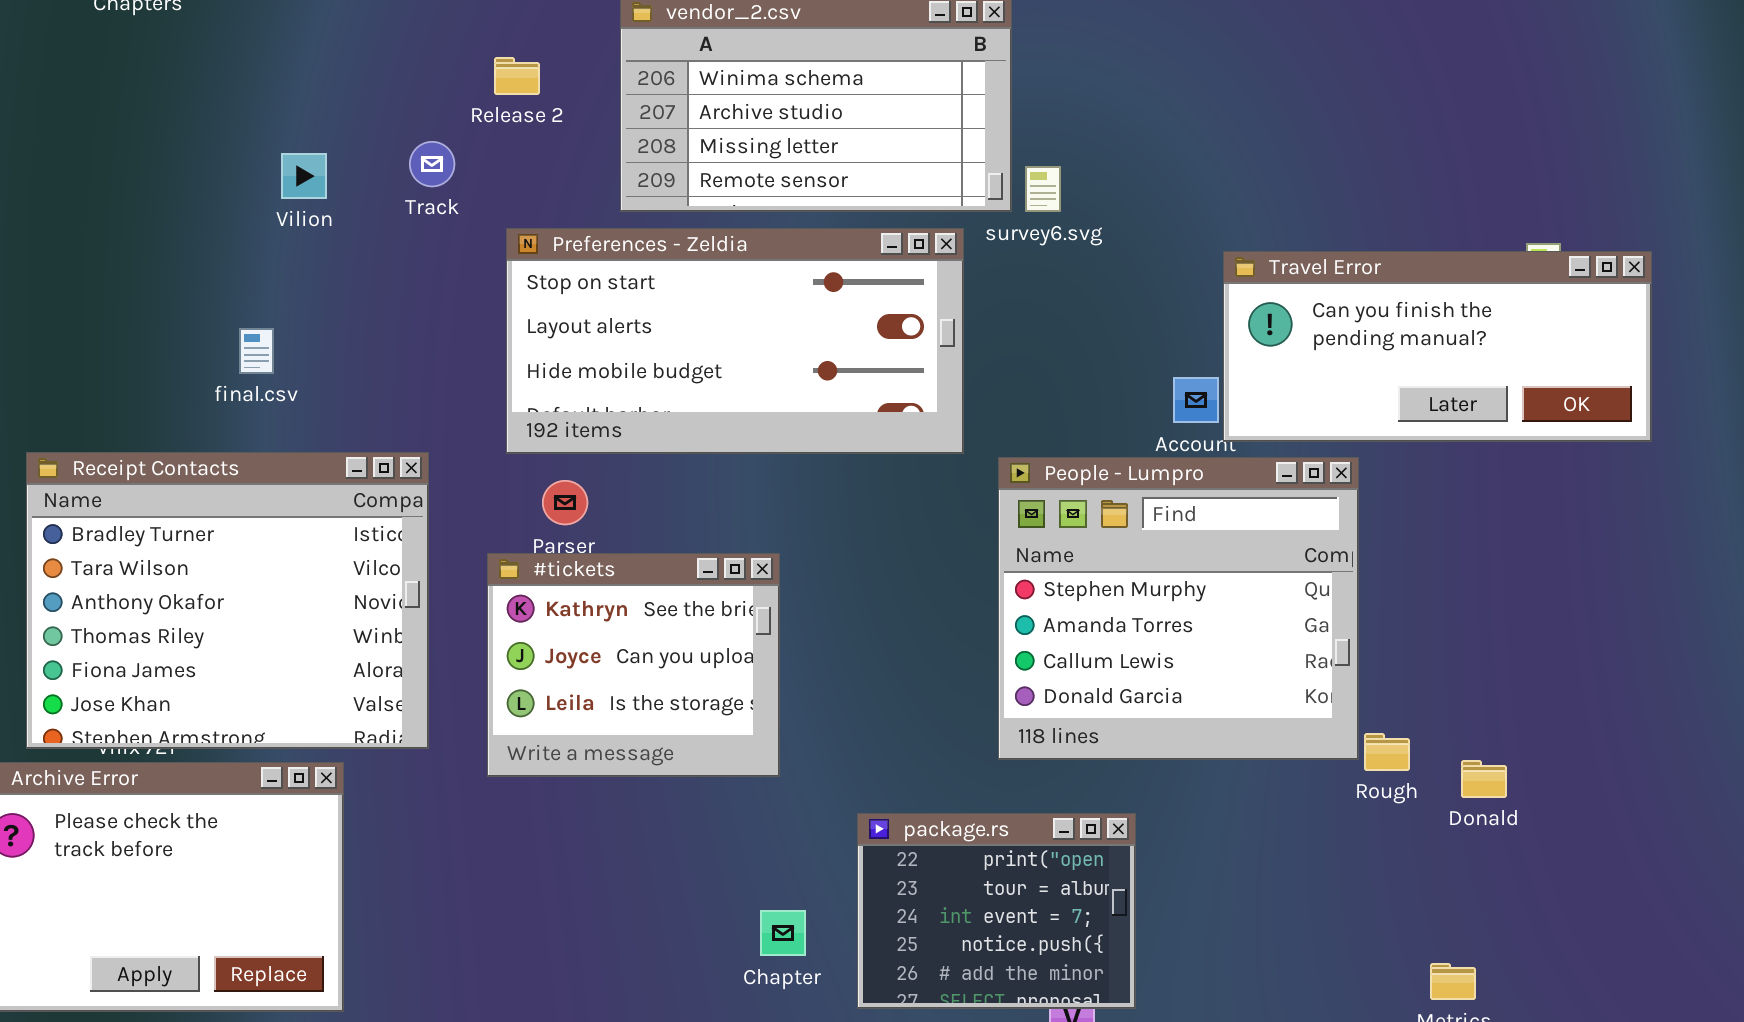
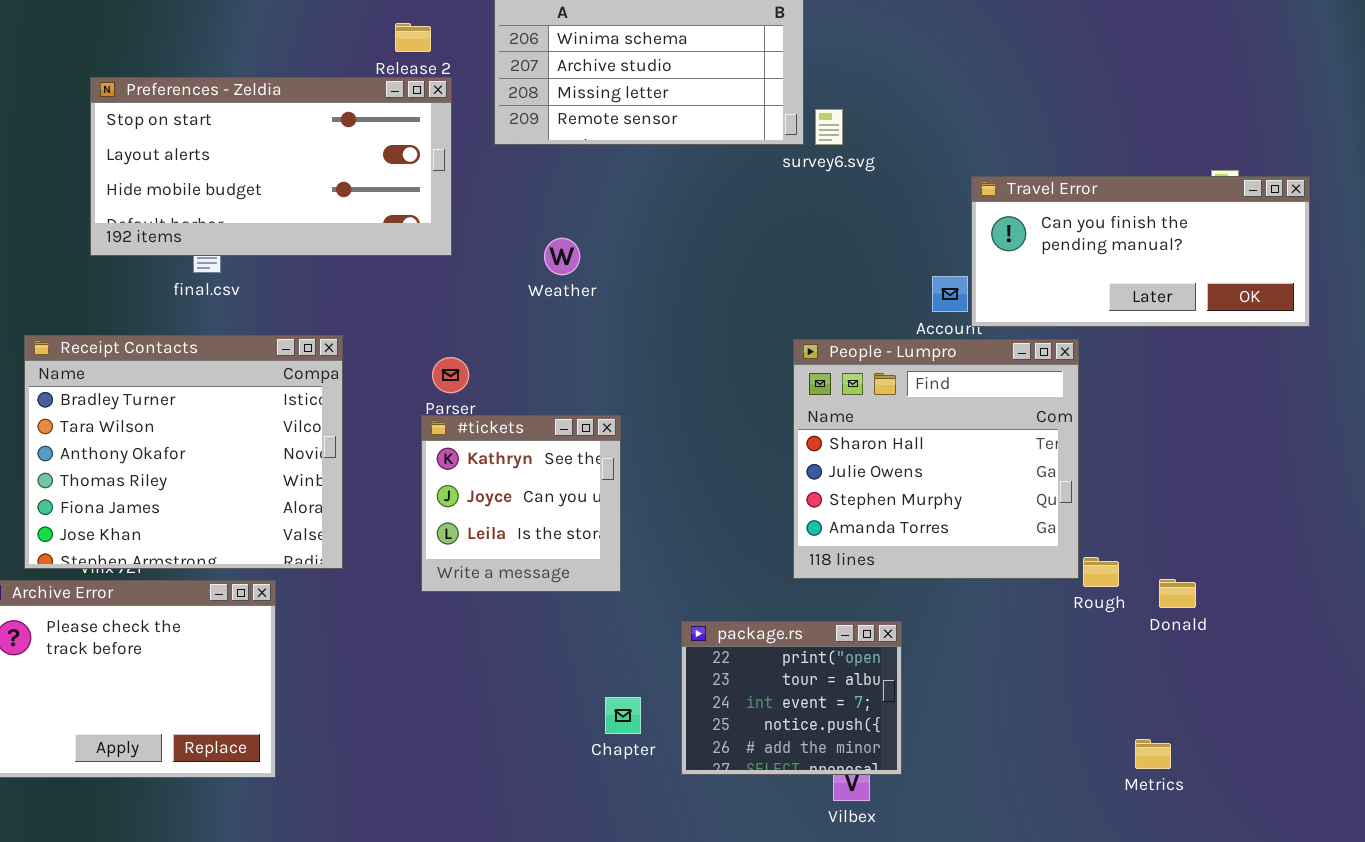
Preferences - Zeldia: [506,228,964,454] -> [90,77,452,256], moved
People - Lumpro: [998,457,1359,760] -> [793,339,1079,579], scrolled up 2 rows
#tickets: [487,553,780,777] -> [421,415,621,592], resized

